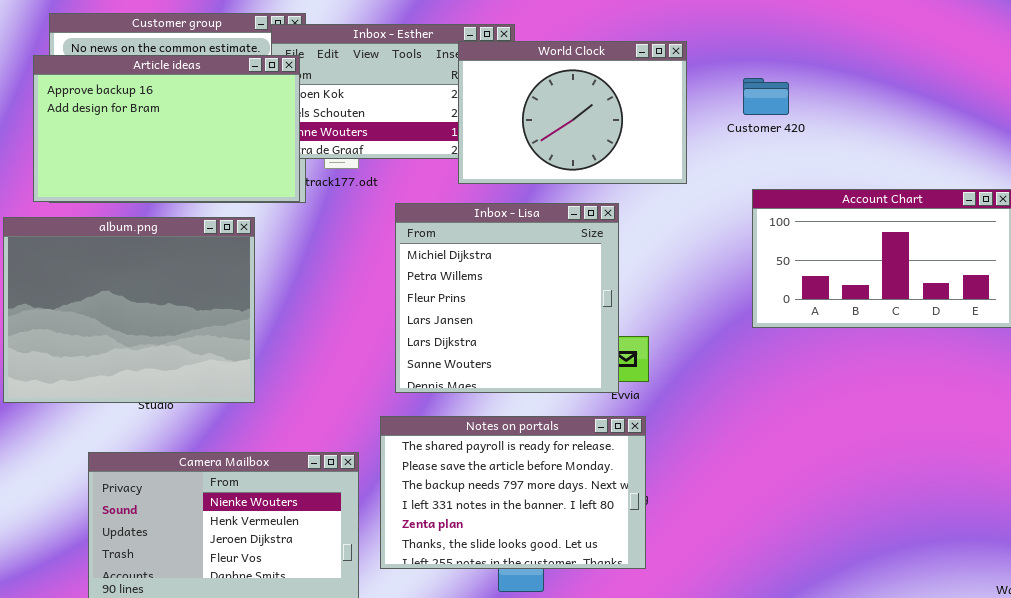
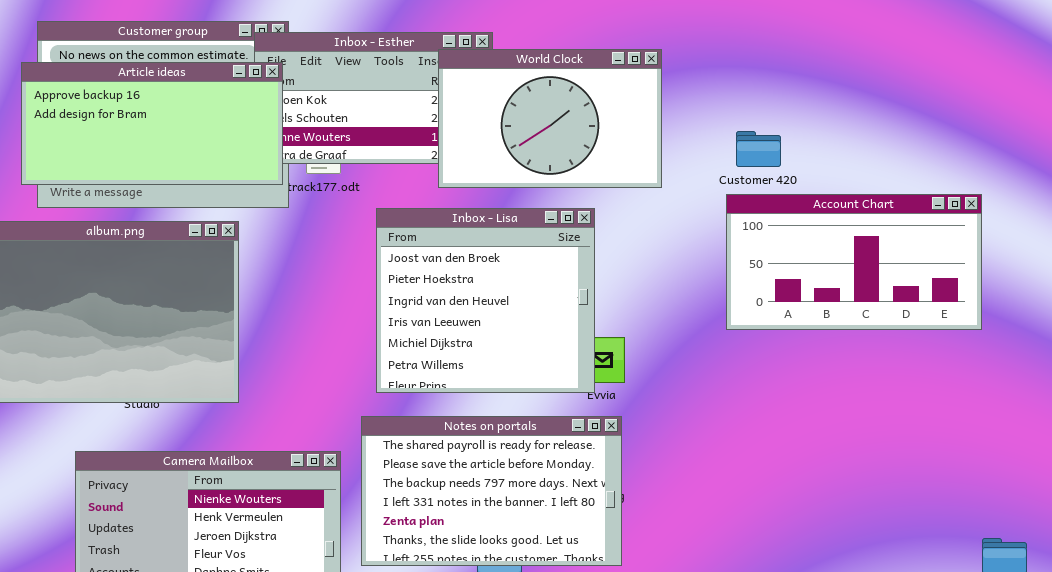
Article ideas: [33,55,300,202] -> [21,62,283,185], resized
Customer 420: [743,78,789,115] -> [736,131,781,167], moved
Inbox - Lisa: [395,203,619,393] -> [376,208,595,393], scrolled up 4 rows

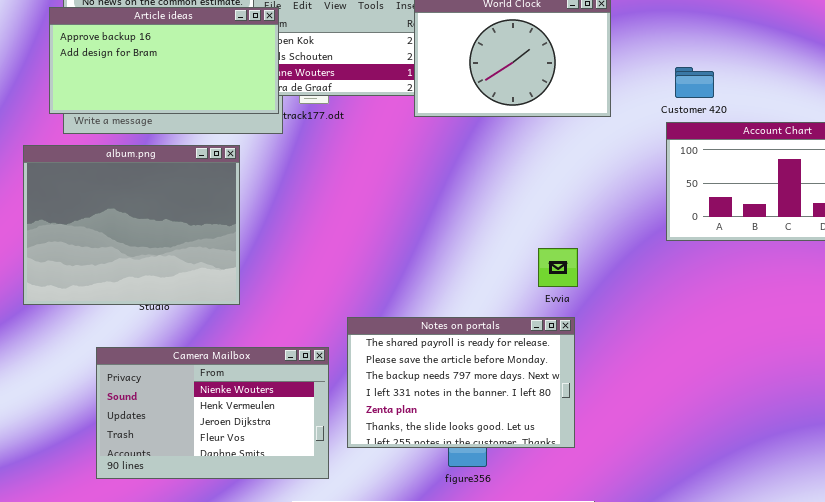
Inbox - Lisa: [376,208,595,393] -> none, closed

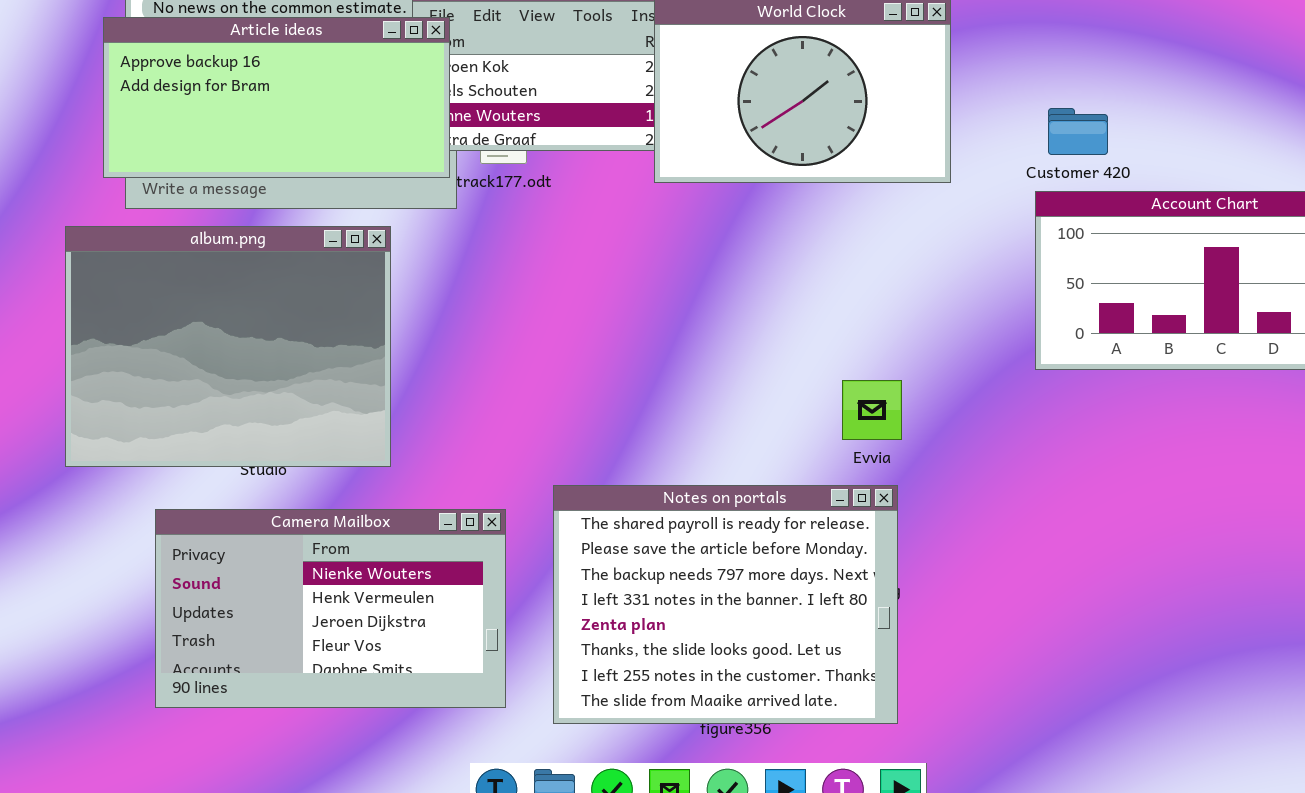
Notes on portals: [347,317,575,448] -> [553,485,898,724], resized
Camera Mailbox: [96,347,329,479] -> [155,509,506,708], moved

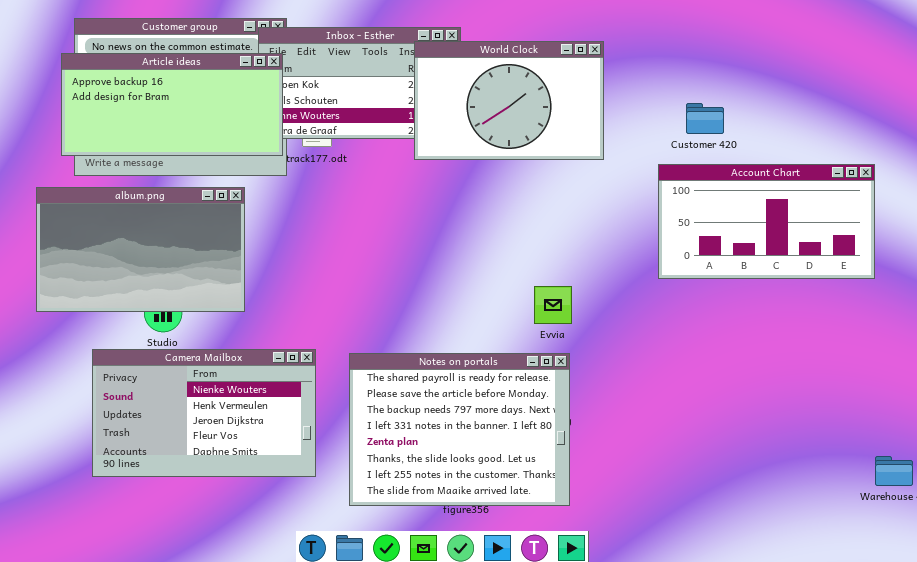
Customer 420: [1048,108,1108,155] -> [686,103,724,134], moved
album.png: [65,226,391,467] -> [36,187,245,312], resized
Camera Mailbox: [155,509,506,708] -> [92,349,316,477], moved

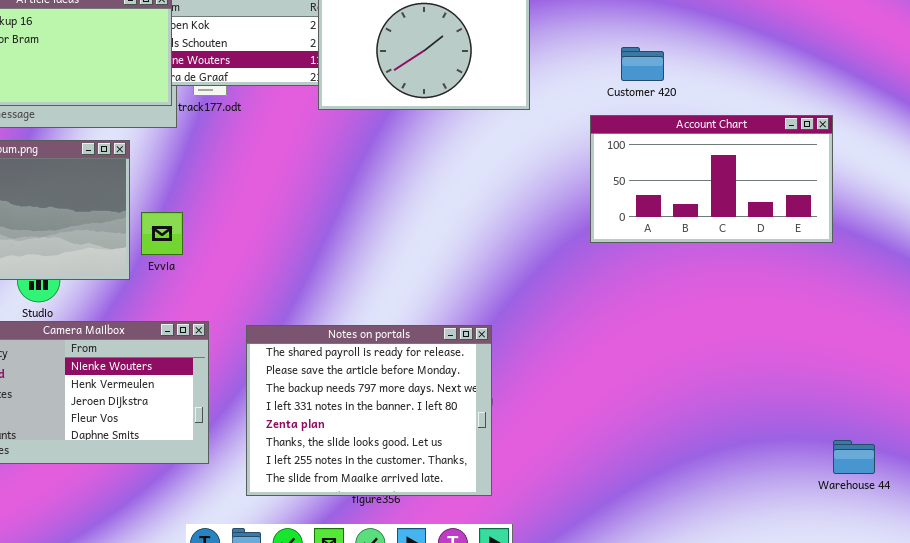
Evvia: [534,286,572,324] -> [141,212,183,255], moved

